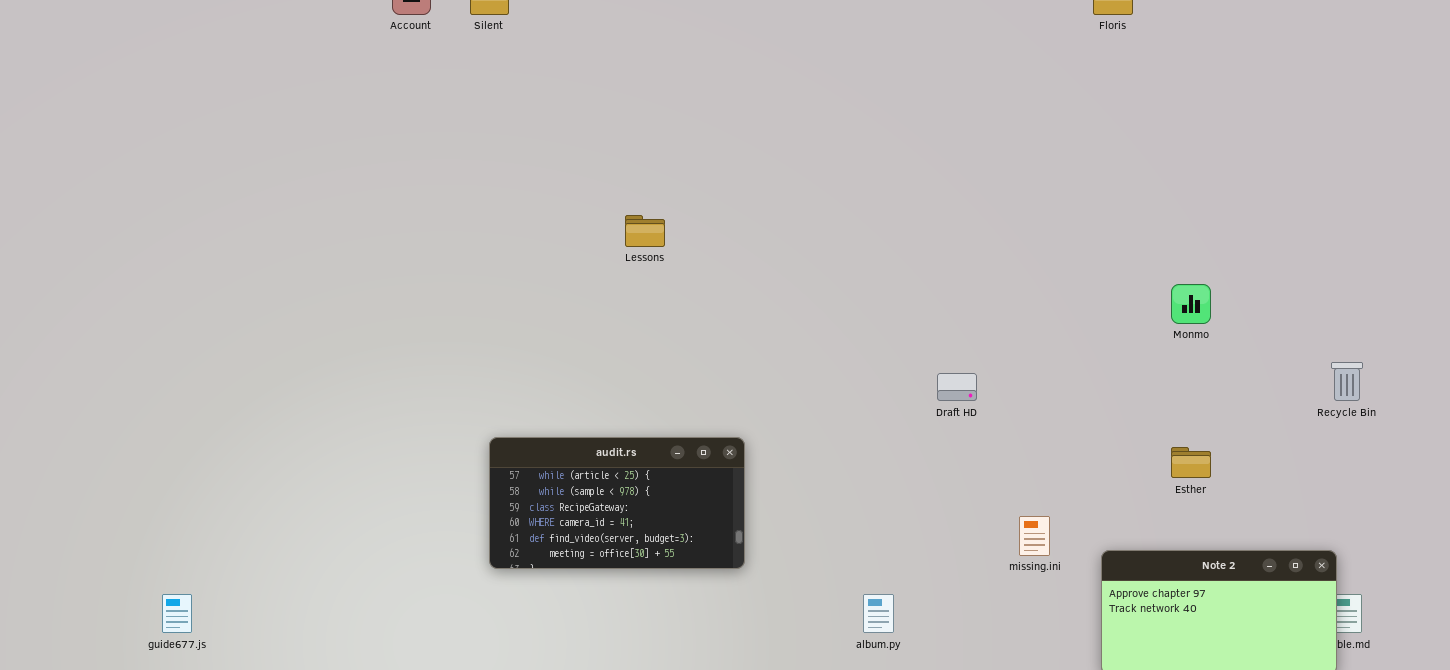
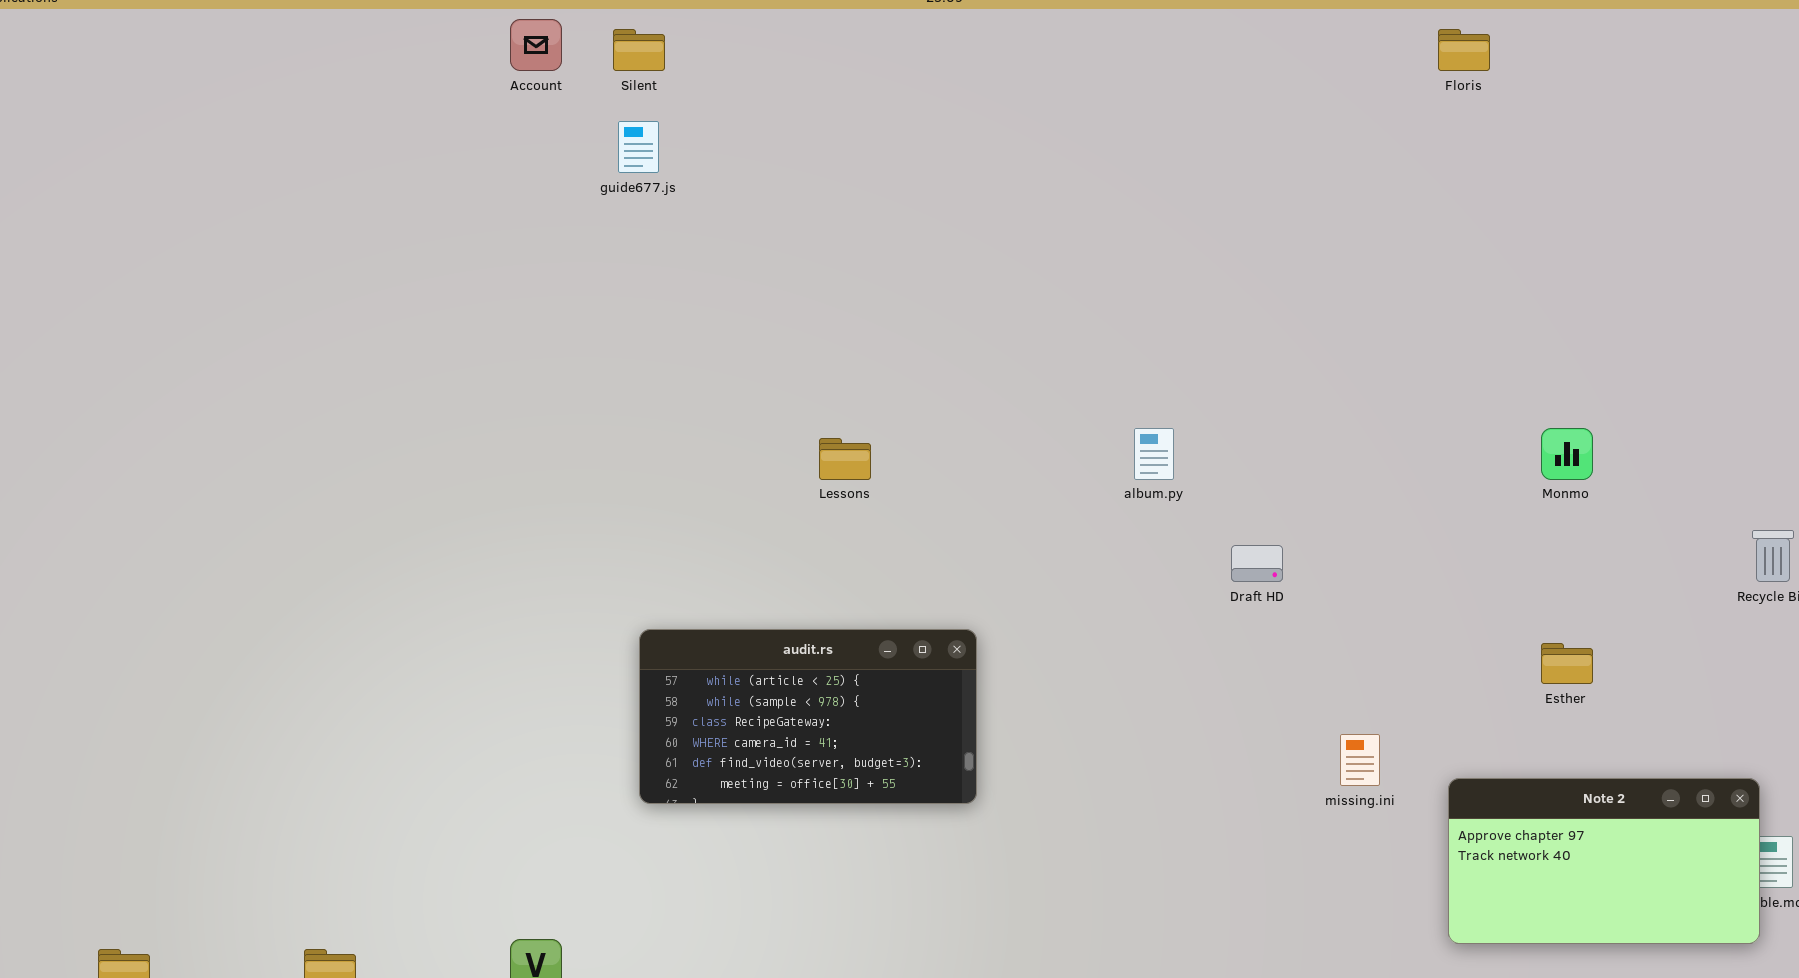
Lessons: [625,215,665,247] -> [819,438,871,480], moved
guide677.js: [162,594,192,633] -> [618,121,659,173], moved
album.py: [863,594,894,633] -> [1134,428,1174,480], moved

